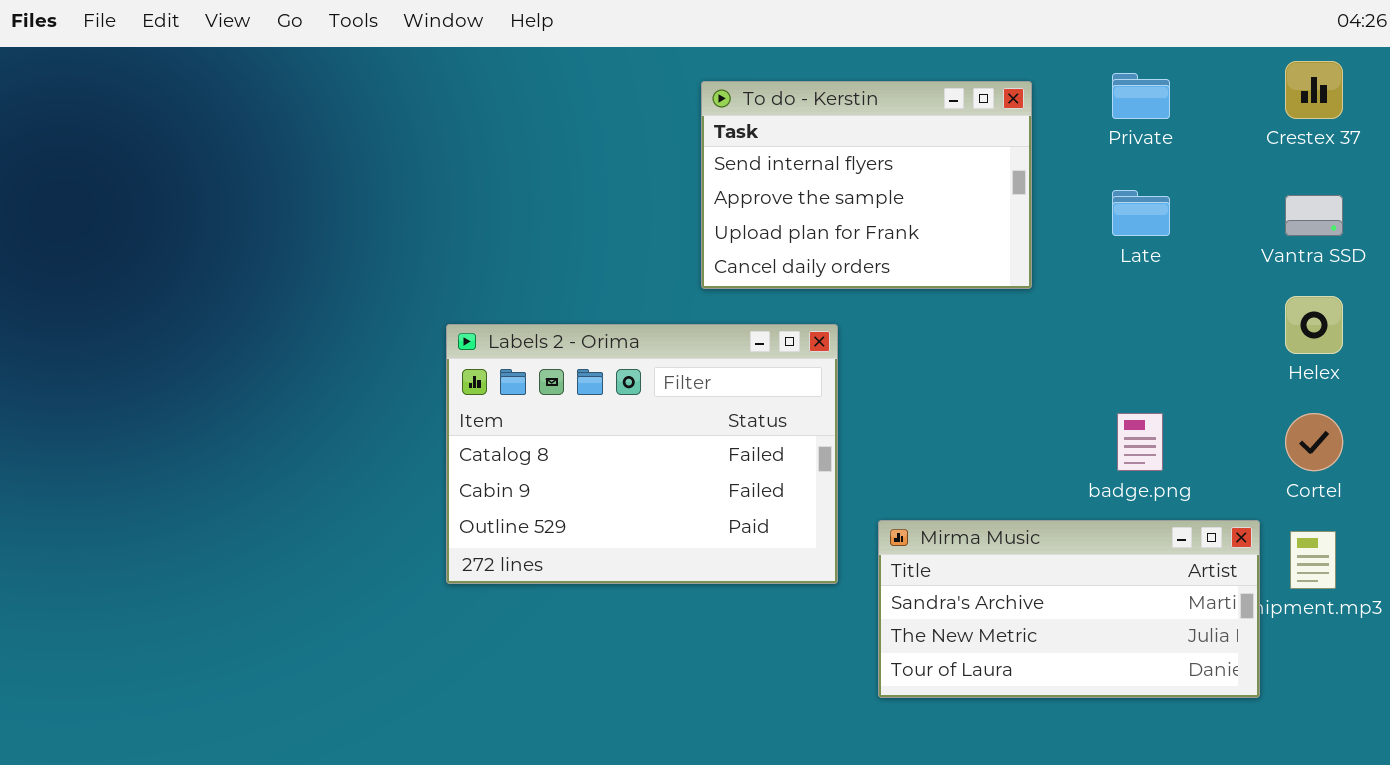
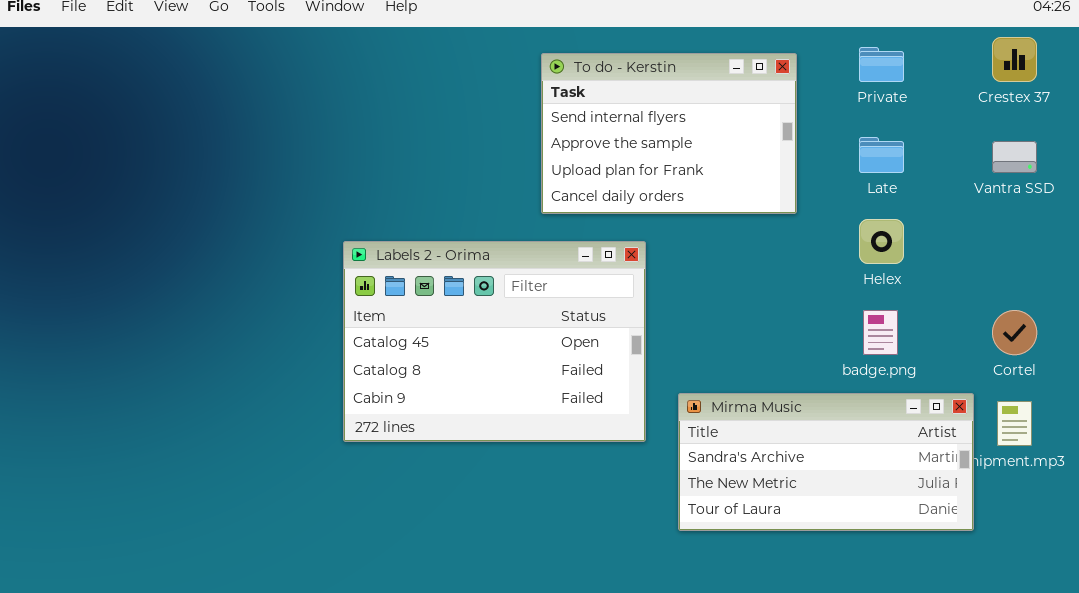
Helex: [1285,296,1343,354] -> [859,219,904,264], moved
Labels 2 - Orima: [446,324,838,584] -> [343,241,646,442], scrolled up 1 row

